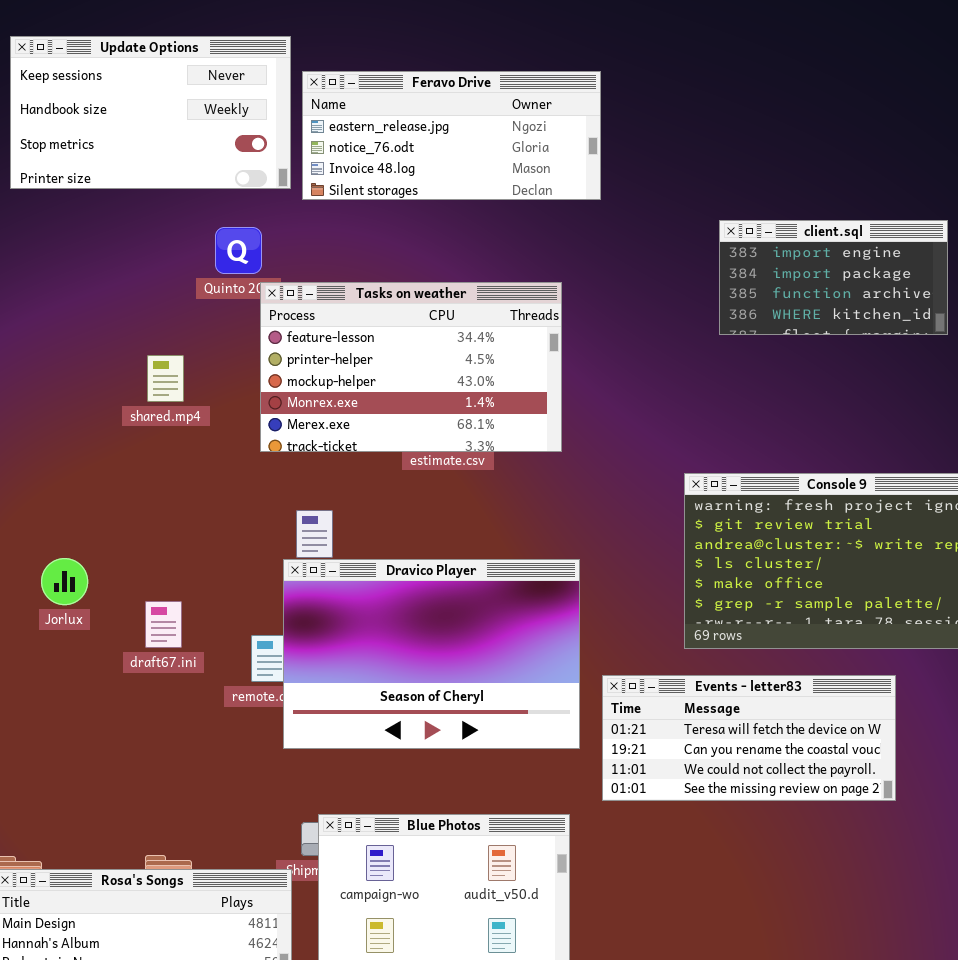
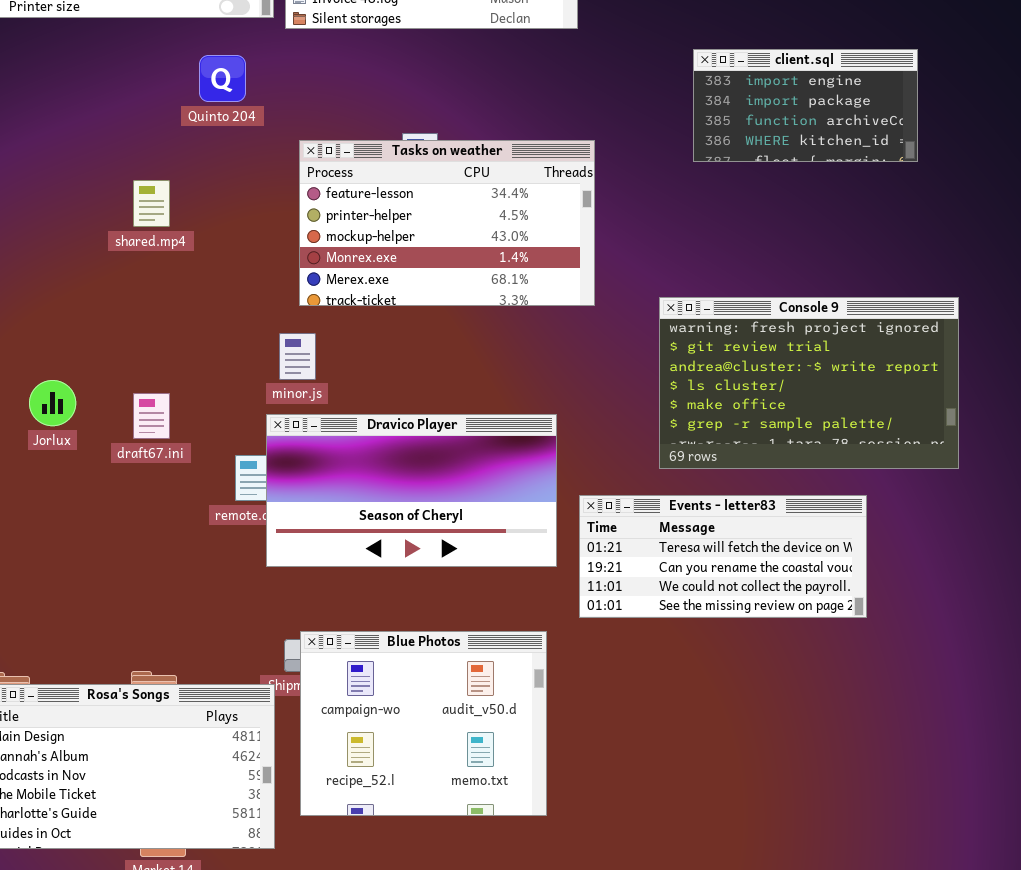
Tasks on weather: [260,282,562,452] -> [299,140,595,306], moved
Dravico Player: [283,559,580,749] -> [266,414,557,567], resized
draft67.ini: [145,601,182,648] -> [133,393,170,439], moved

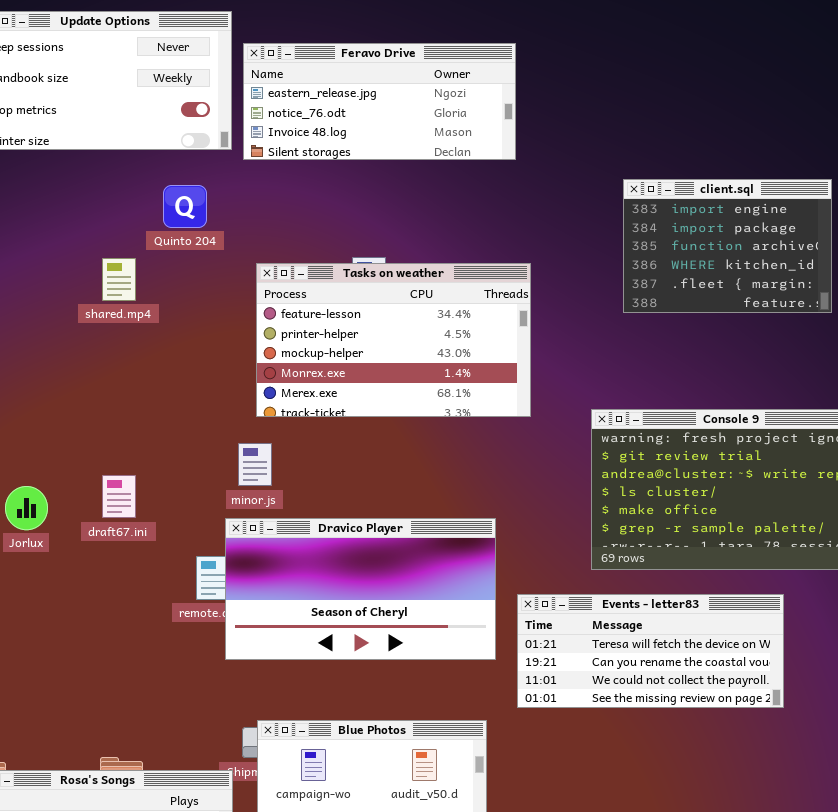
client.sql: [693,49,918,162] -> [623,179,832,313], resized
shared.mp4: [133,180,170,227] -> [102,258,136,301], moved
draft67.ini: [133,393,170,439] -> [102,475,136,518], moved

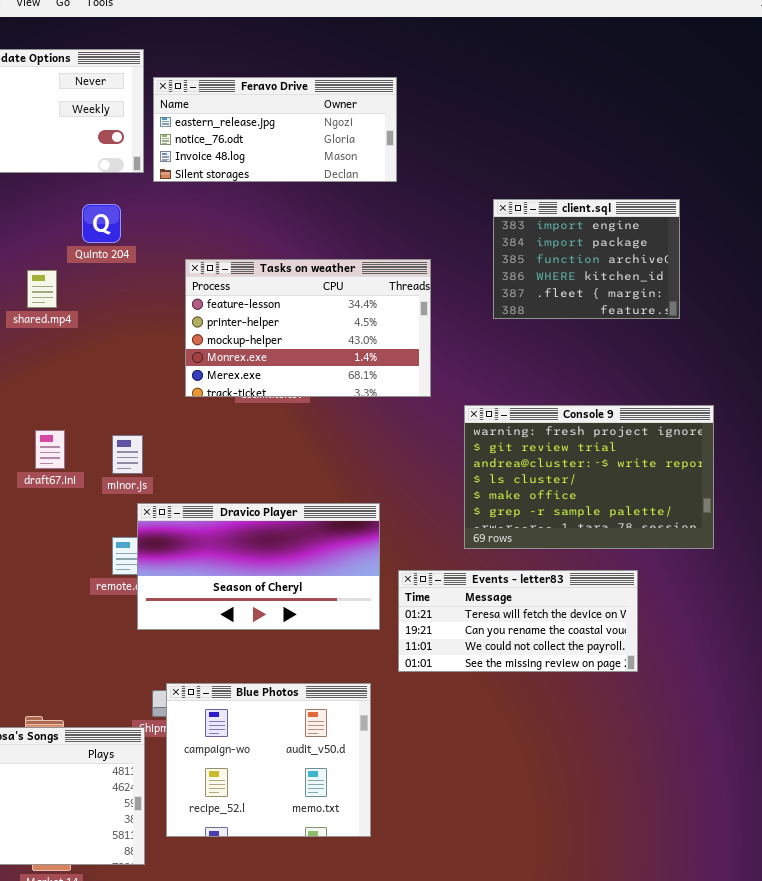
Tasks on weather: [256,263,531,417] -> [185,259,431,397], moved
minor.js: [238,443,272,486] -> [112,435,143,474], moved
draft67.ini: [102,475,136,518] -> [35,430,65,469], moved

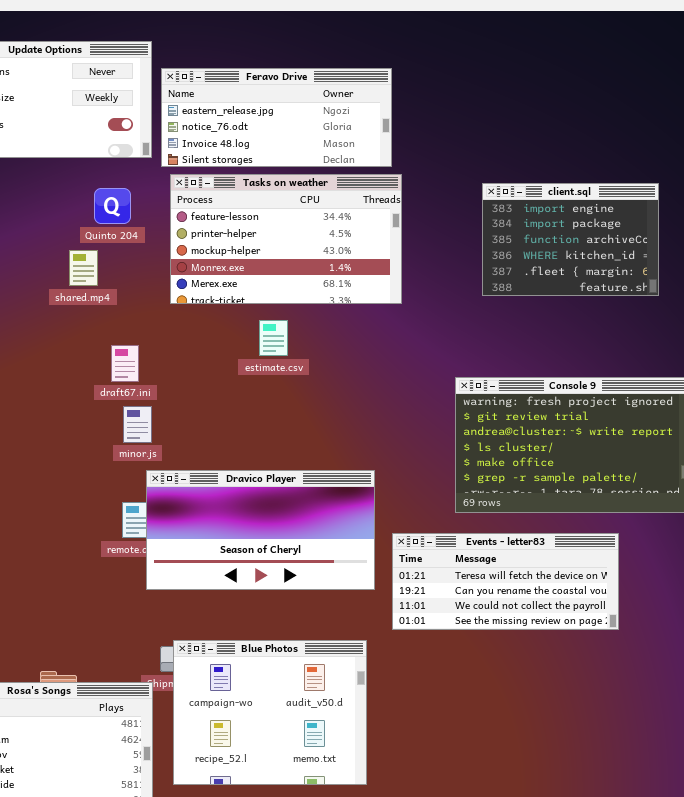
Tasks on weather: [185,259,431,397] -> [170,174,402,304], moved
shared.mp4: [27,270,57,308] -> [69,250,98,286], moved
draft67.ini: [35,430,65,469] -> [111,345,139,382], moved

